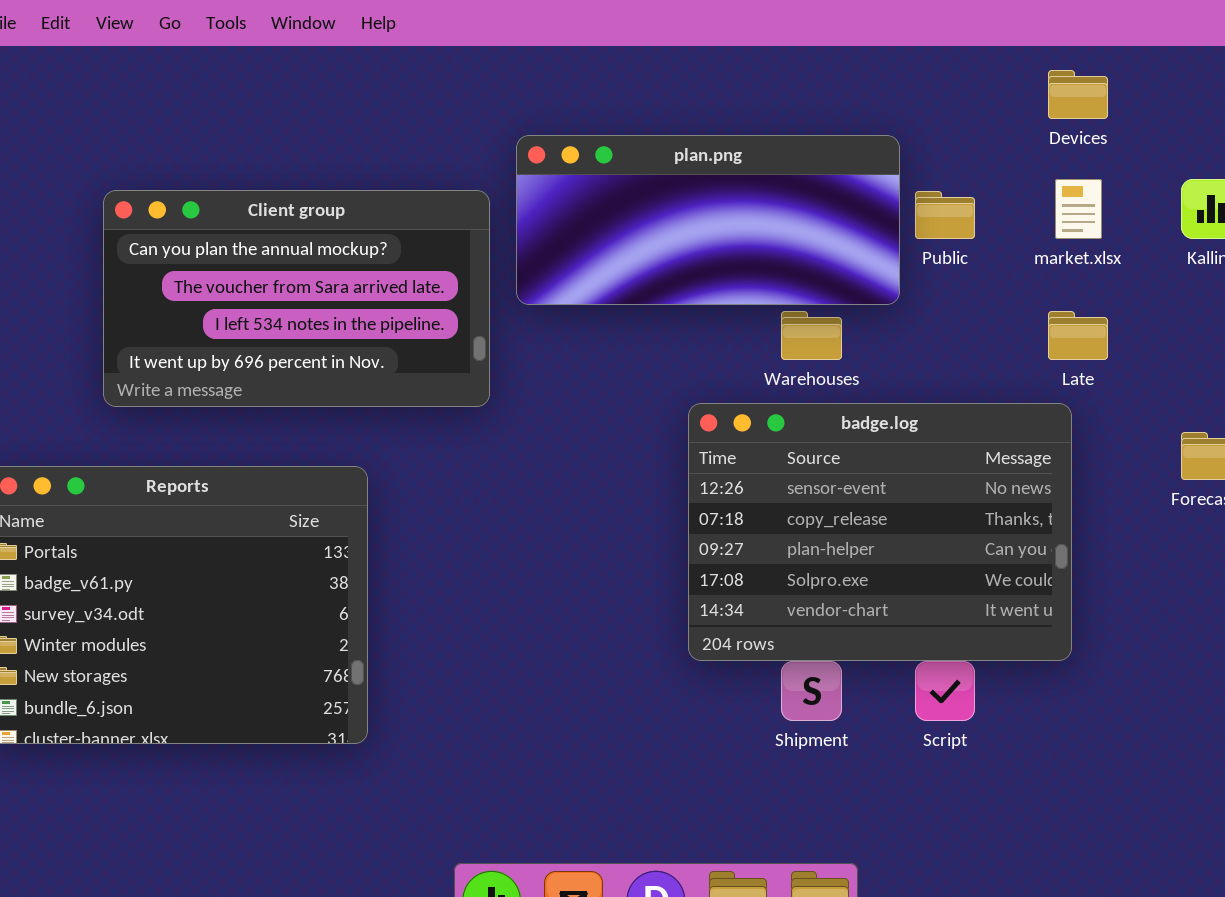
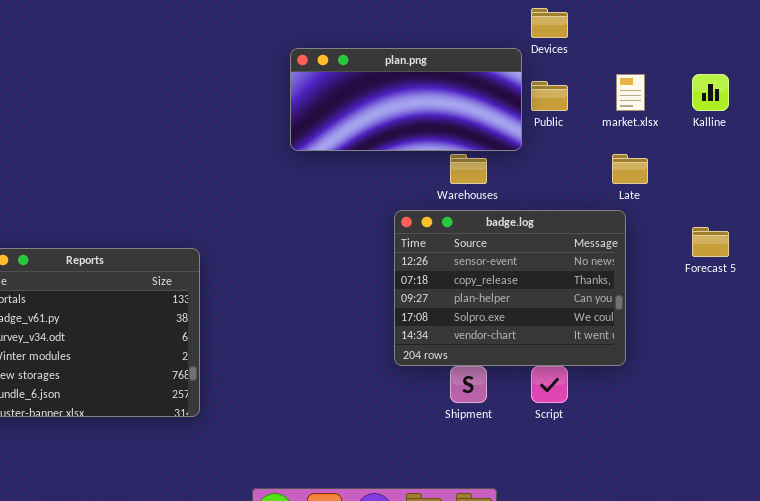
Devices: [1048,70,1108,119] -> [531,8,568,38], moved
Client group: [103,190,490,407] -> none, closed

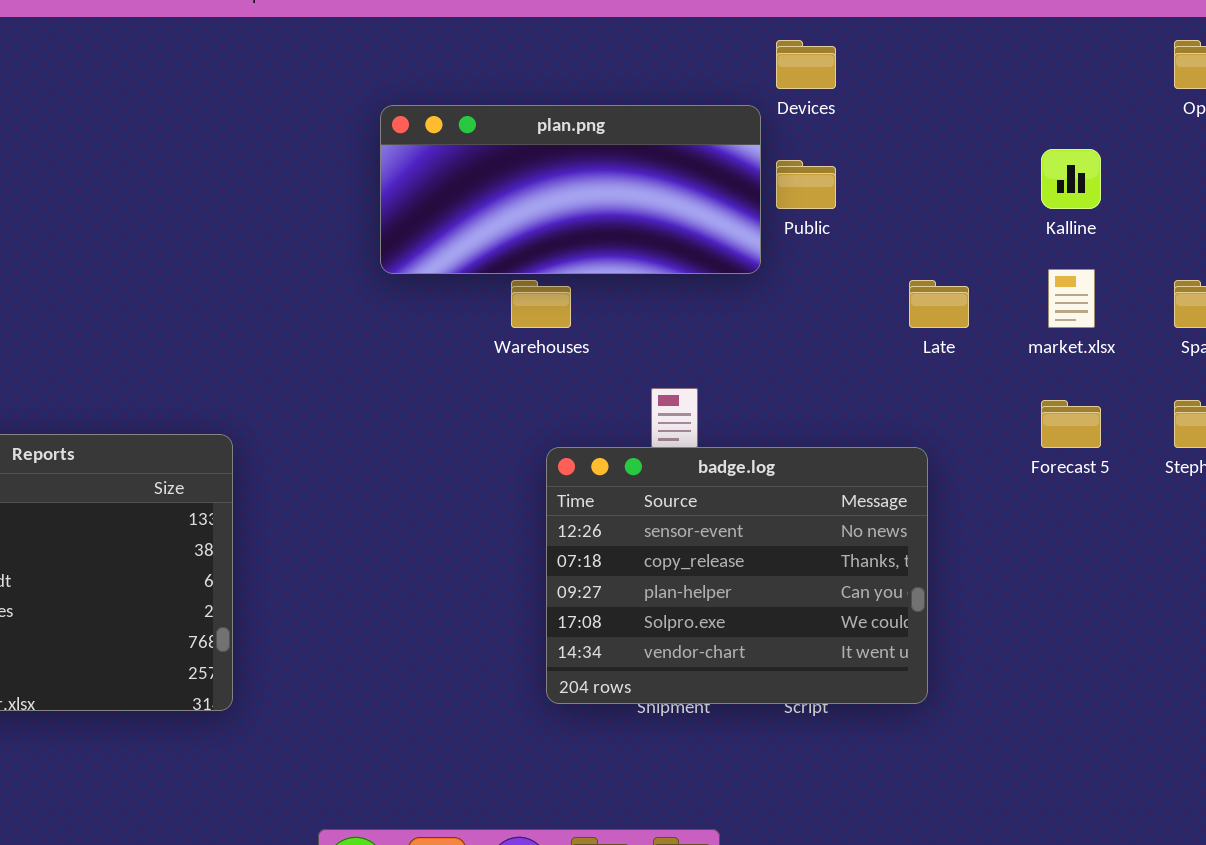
market.xlsx: [616,74,645,111] -> [1048,269,1095,328], moved
Warehouses: [450,154,487,184] -> [511,280,571,328], moved
badge.log: [394,210,626,366] -> [546,447,928,704], moved

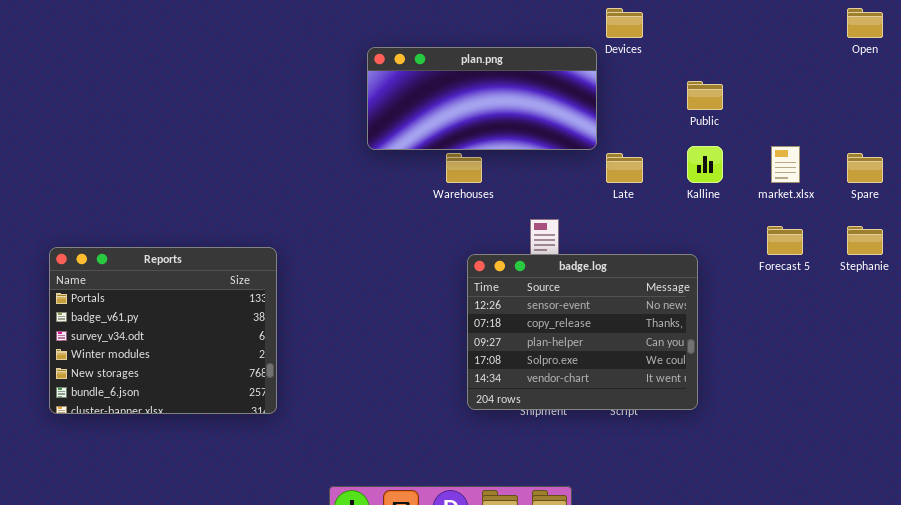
Kalline: [1041,149,1101,209] -> [687,146,723,183], moved
Public: [776,160,836,209] -> [687,81,723,110], moved
Late: [909,280,969,328] -> [606,153,643,183], moved

